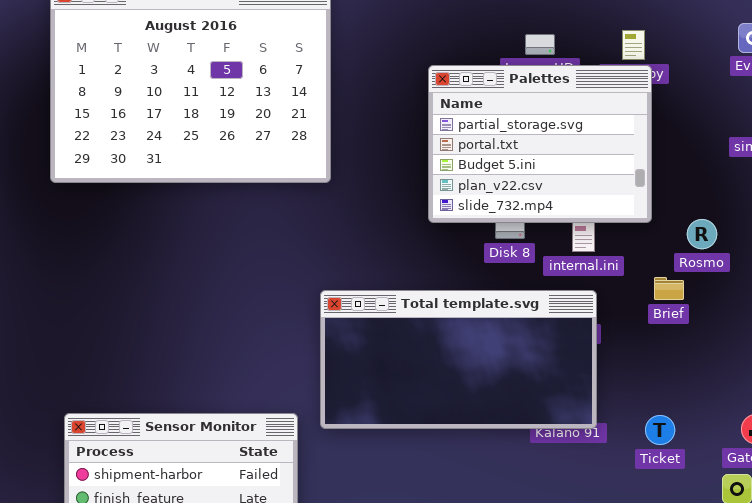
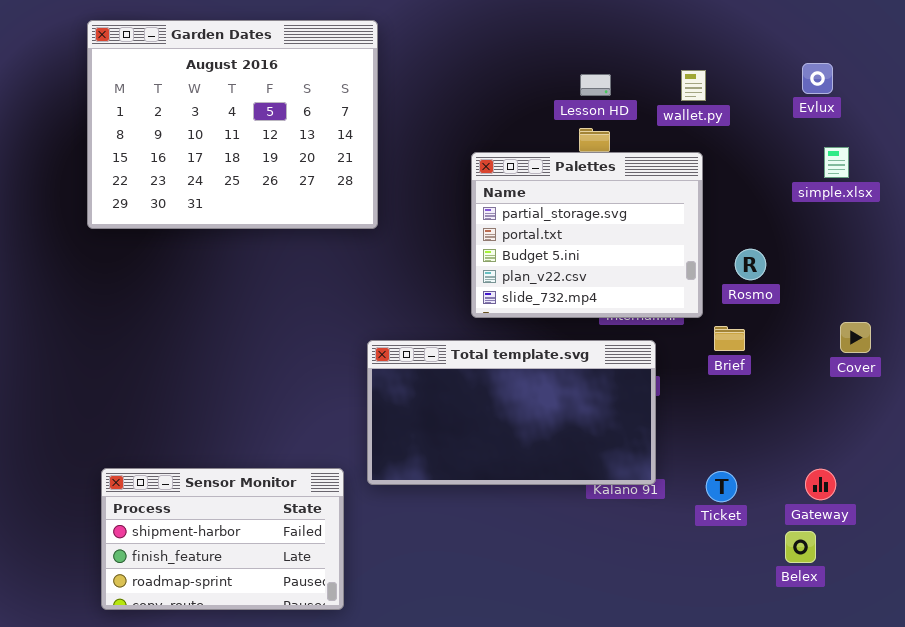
Palettes: [428,65,652,223] -> [471,152,703,318], moved
Rosmo: [687,219,717,249] -> [735,249,766,280], moved

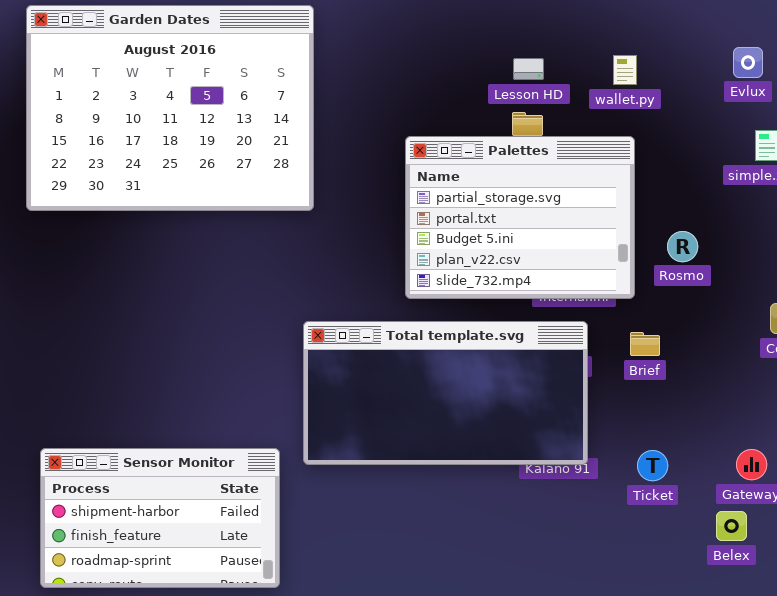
Brief: [714,326,745,351] -> [630,332,660,356], moved

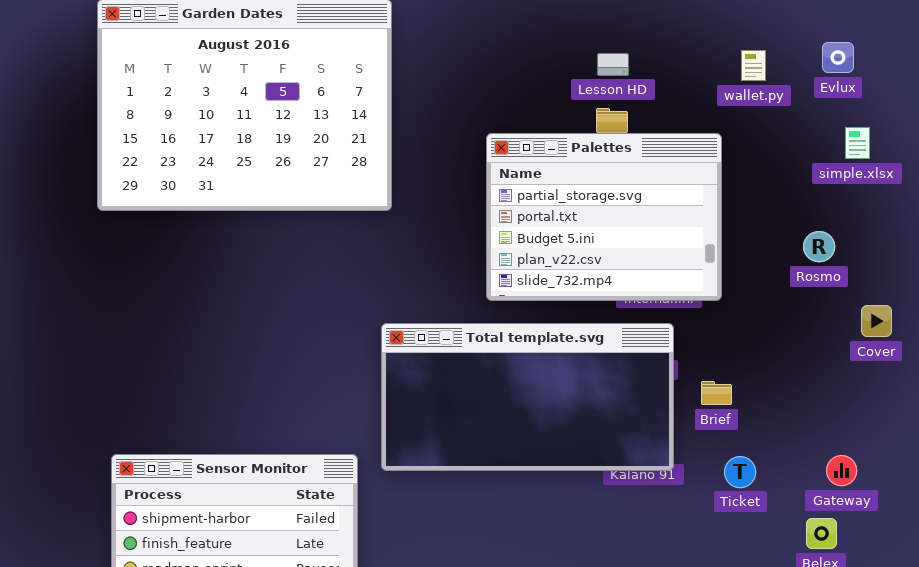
wallet.py: [613,55,637,85] -> [741,50,766,81], moved
Rosmo: [667,231,698,262] -> [803,231,835,262], moved
Brief: [630,332,660,356] -> [701,381,732,405], moved

